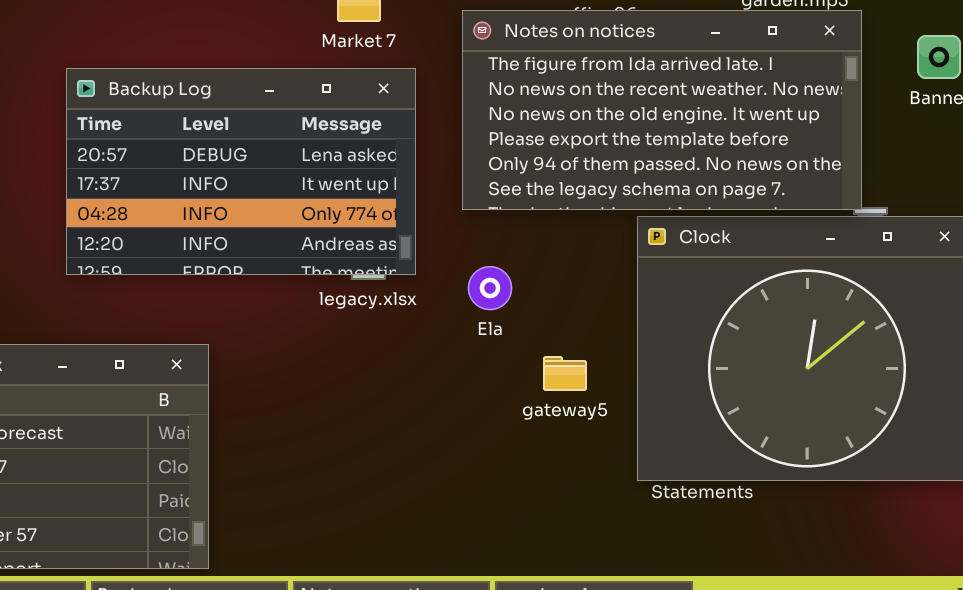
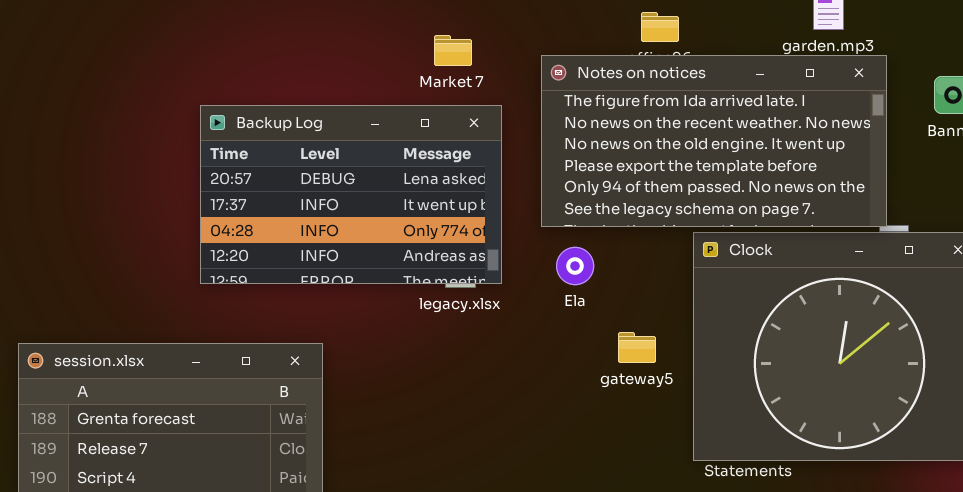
Ela: [468,266,512,310] -> [556,247,594,285], moved
gateway5: [543,356,587,391] -> [618,332,656,363], moved

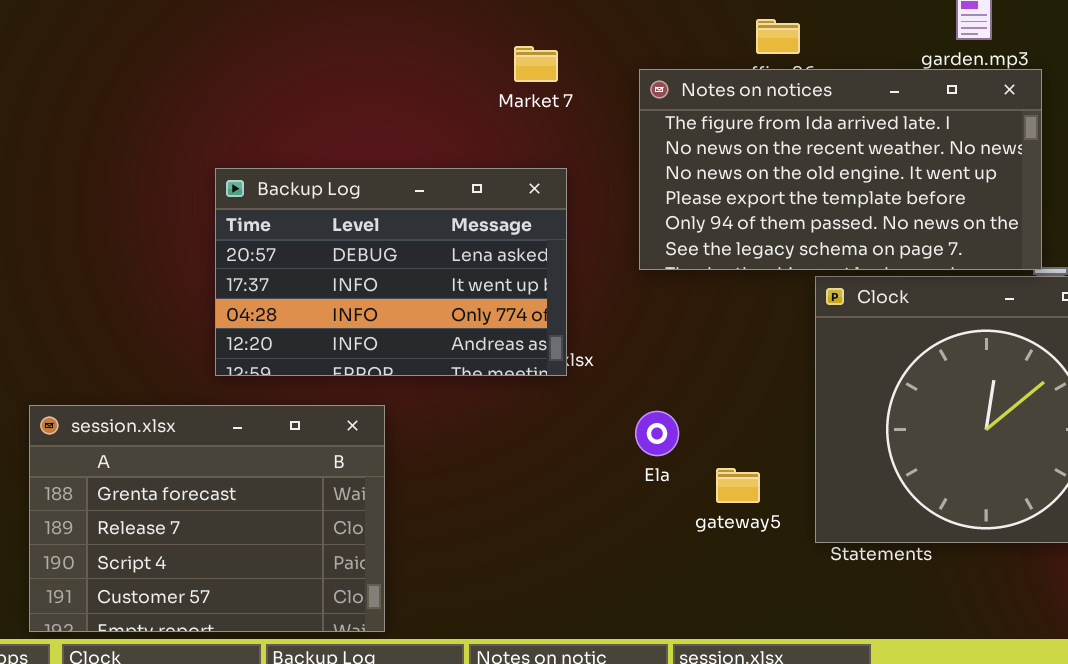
Backup Log: [200,105,502,284] -> [215,168,567,376], moved
Ela: [556,247,594,285] -> [635,411,679,456], moved
gateway5: [618,332,656,363] -> [716,468,760,503], moved

